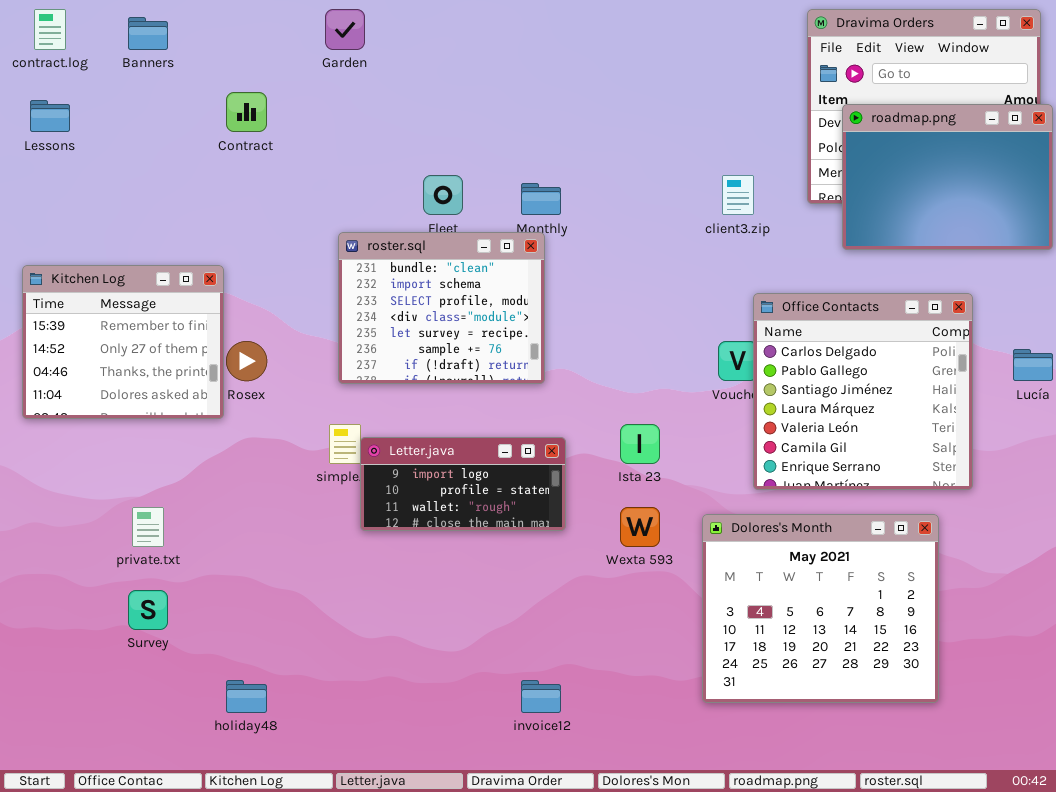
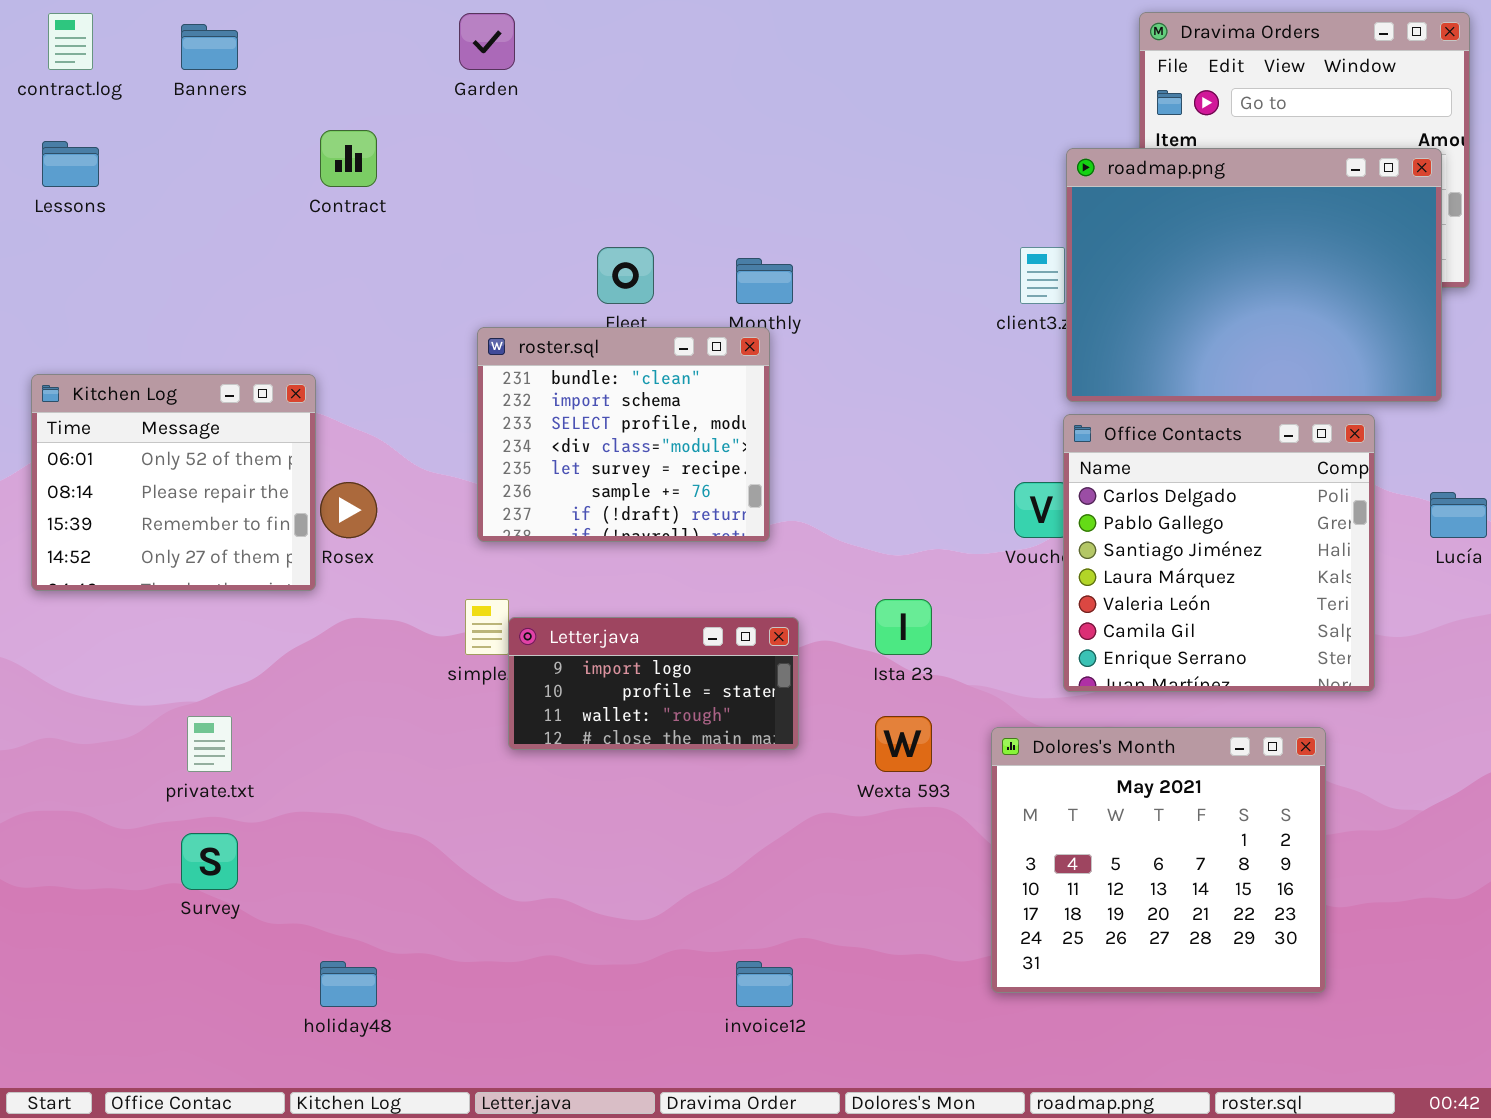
roadmap.png: [842,104,1053,250] -> [1066,148,1442,402], moved, resized
Kitchen Log: [22,265,224,419] -> [31,374,316,591], scrolled up 2 rows

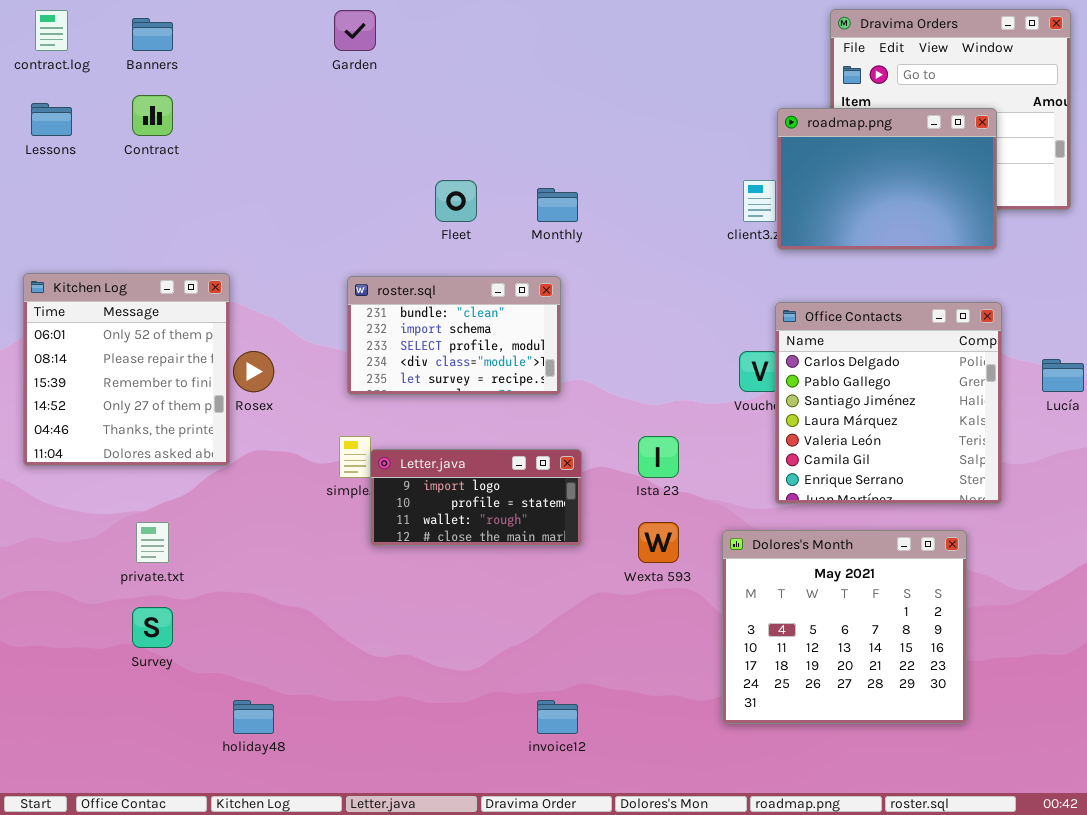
Contract: [320,130,377,187] -> [132,95,173,136], moved
roadmap.png: [1066,148,1442,402] -> [777,108,997,250], resized
roster.sql: [477,327,770,542] -> [347,276,561,395], resized
Kitchen Log: [31,374,316,591] -> [23,273,230,466], resized

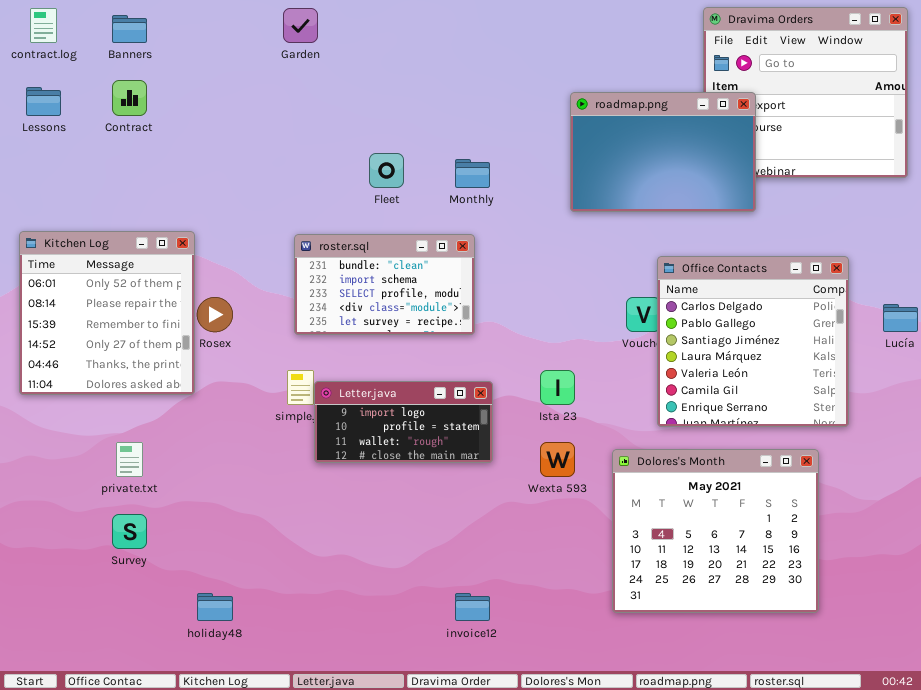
roadmap.png: [777,108,997,250] -> [570,92,756,212], moved

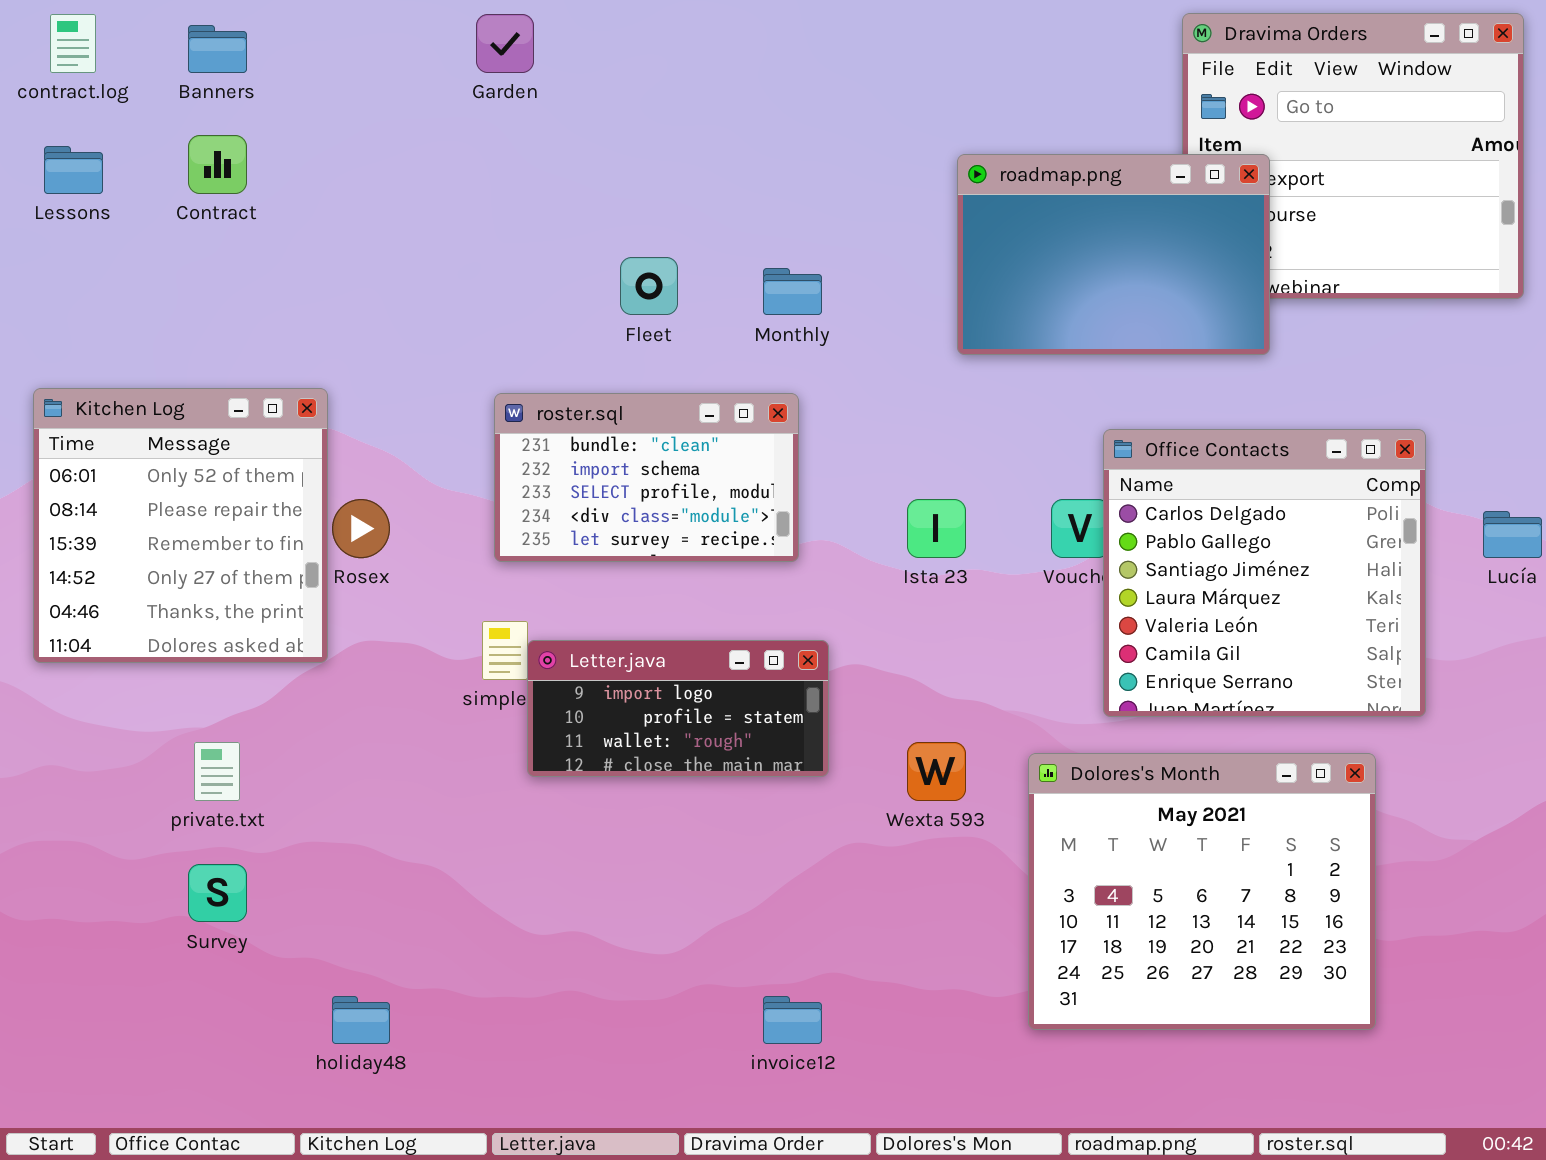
Ista 23: [540,370,575,405] -> [907,499,966,558], moved

